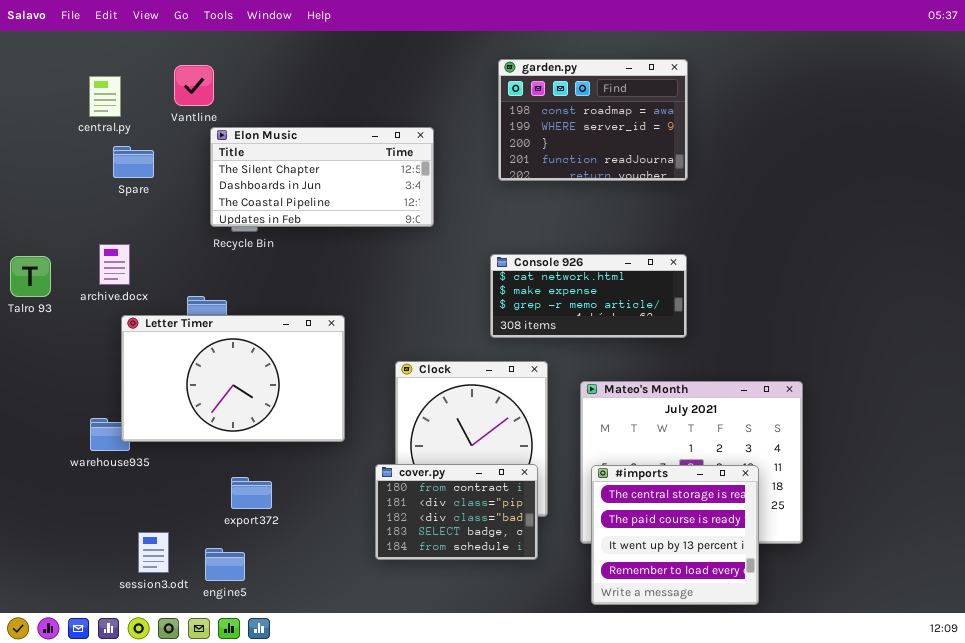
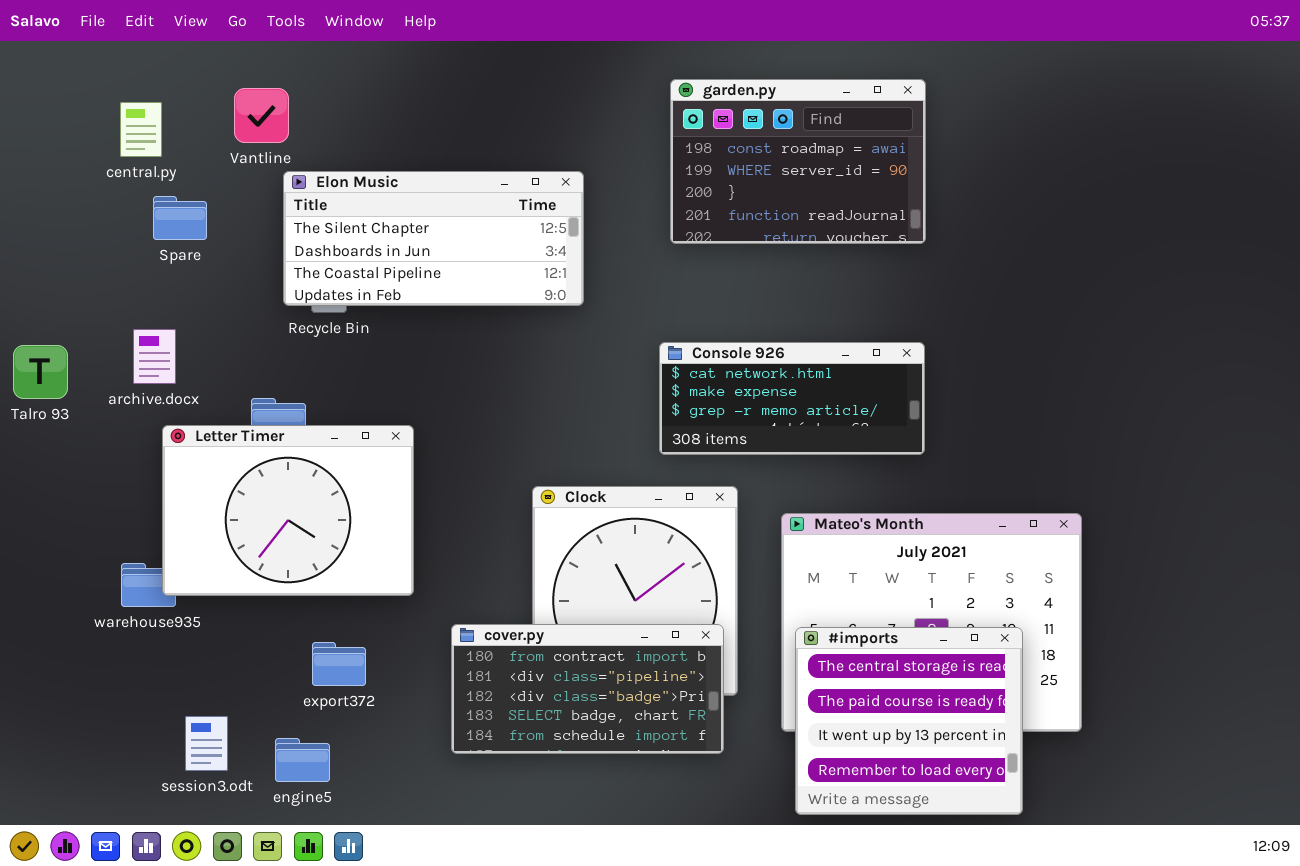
Letter Timer: [121,315,345,442] -> [162,425,414,596], resized
cover.py: [375,464,538,560] -> [451,624,724,754], resized

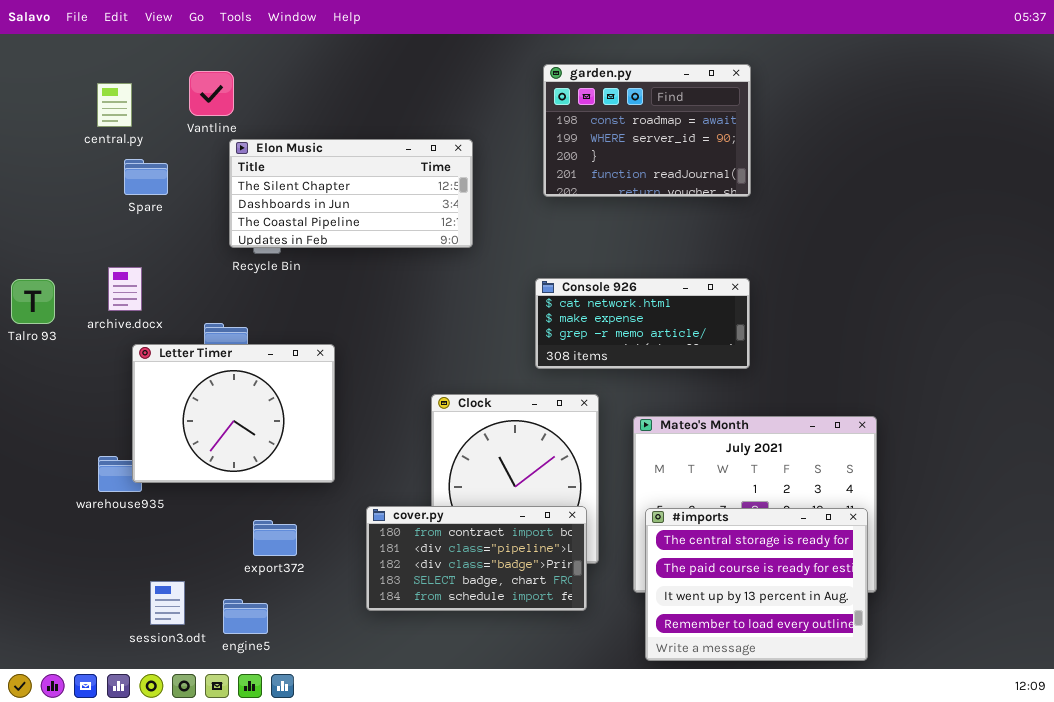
#imports: [795,627,1023,815] -> [645,508,868,661], resized

